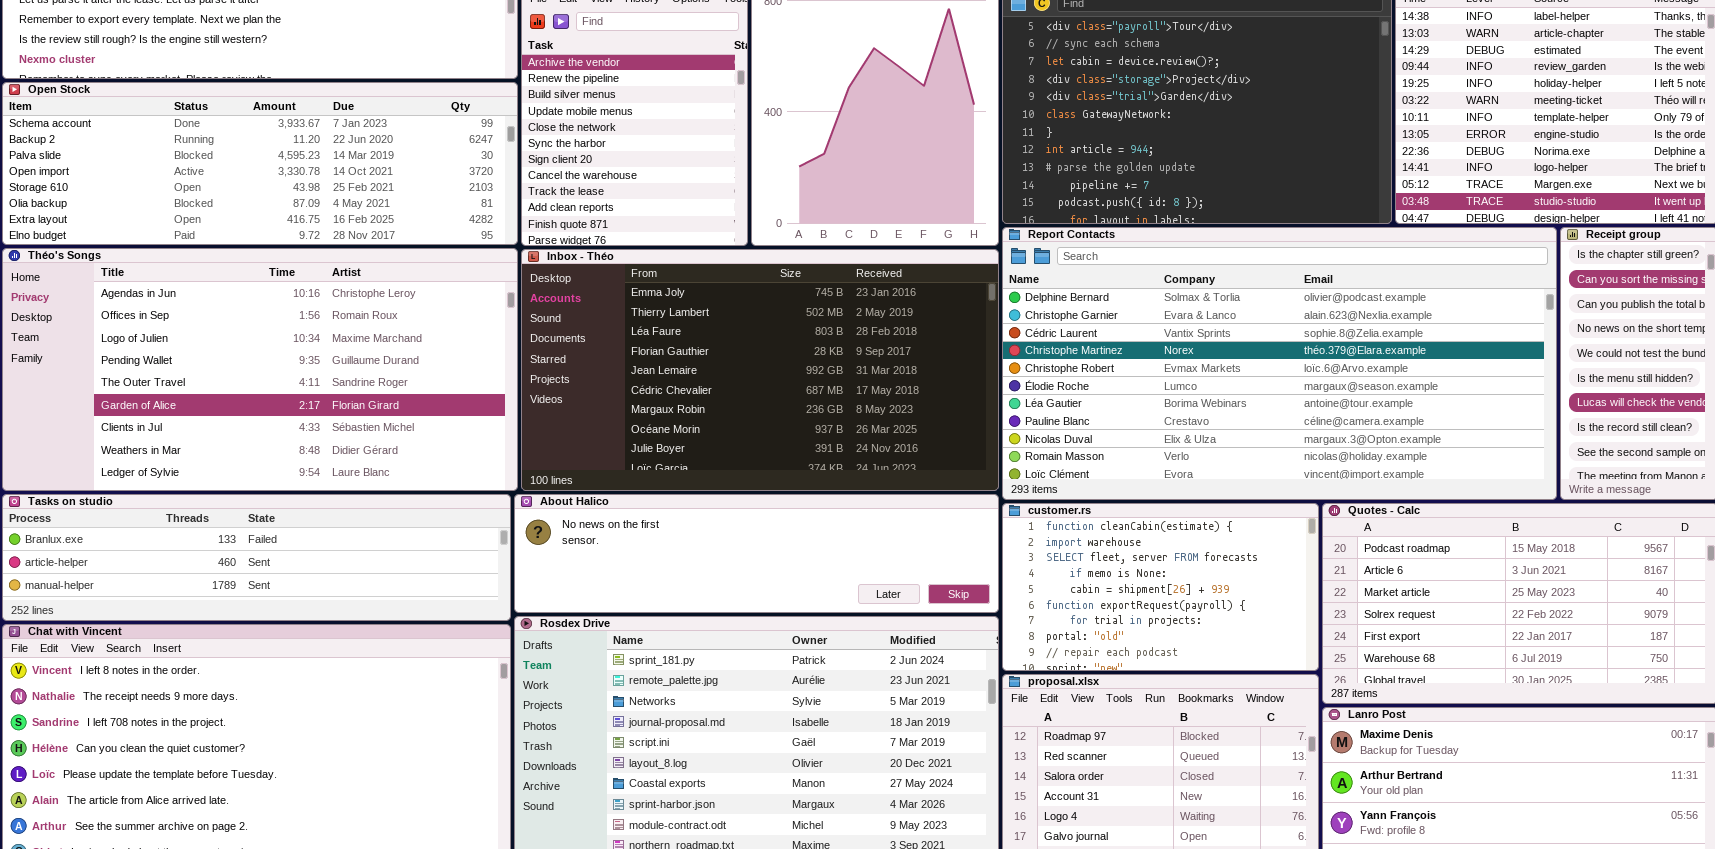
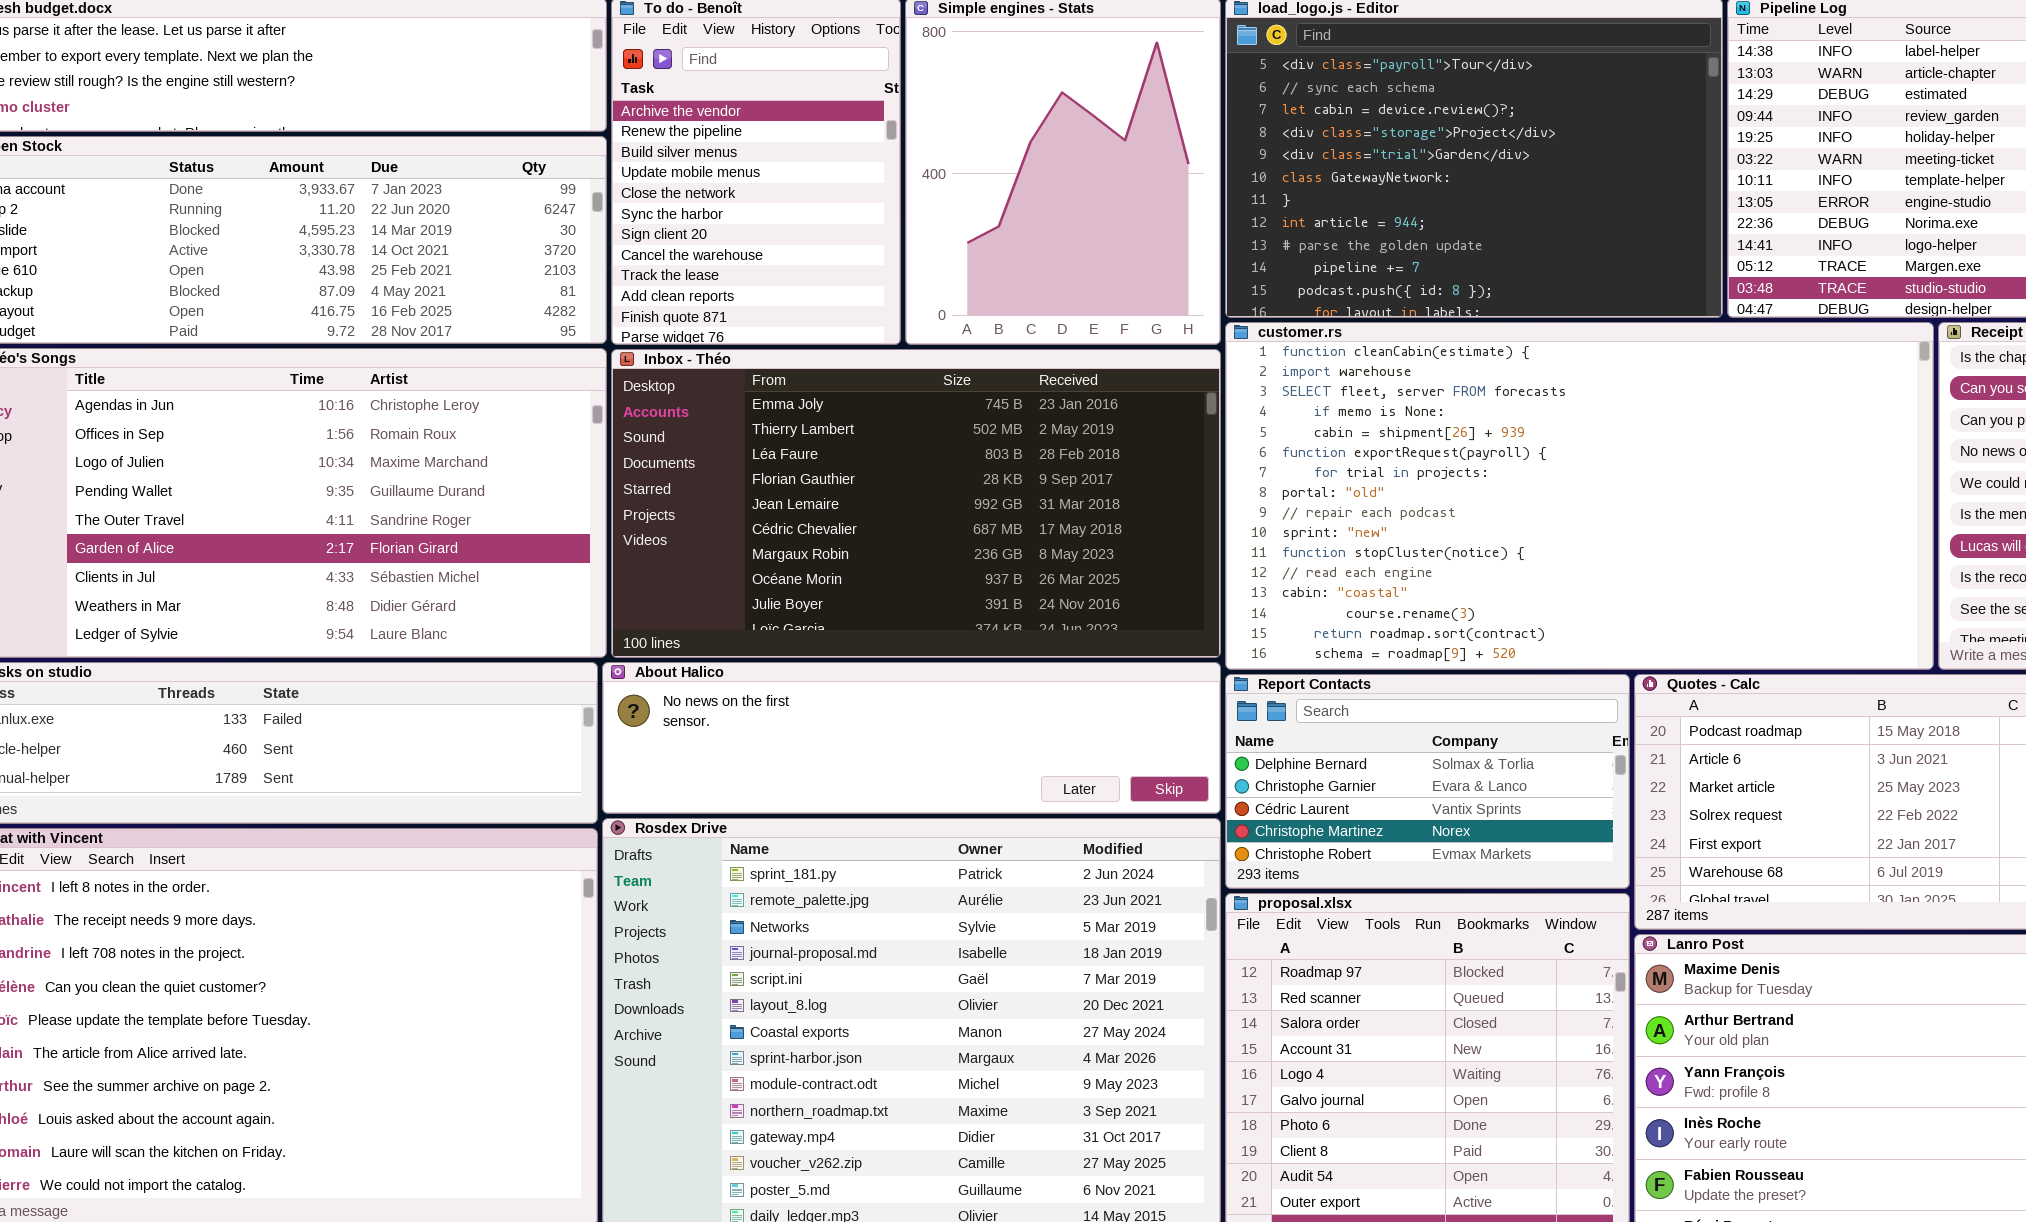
Report Contacts: [1002,227,1557,500] -> [1225,674,1630,889], moved, resized
customer.rs: [1002,503,1319,671] -> [1225,322,1934,670], moved, resized

